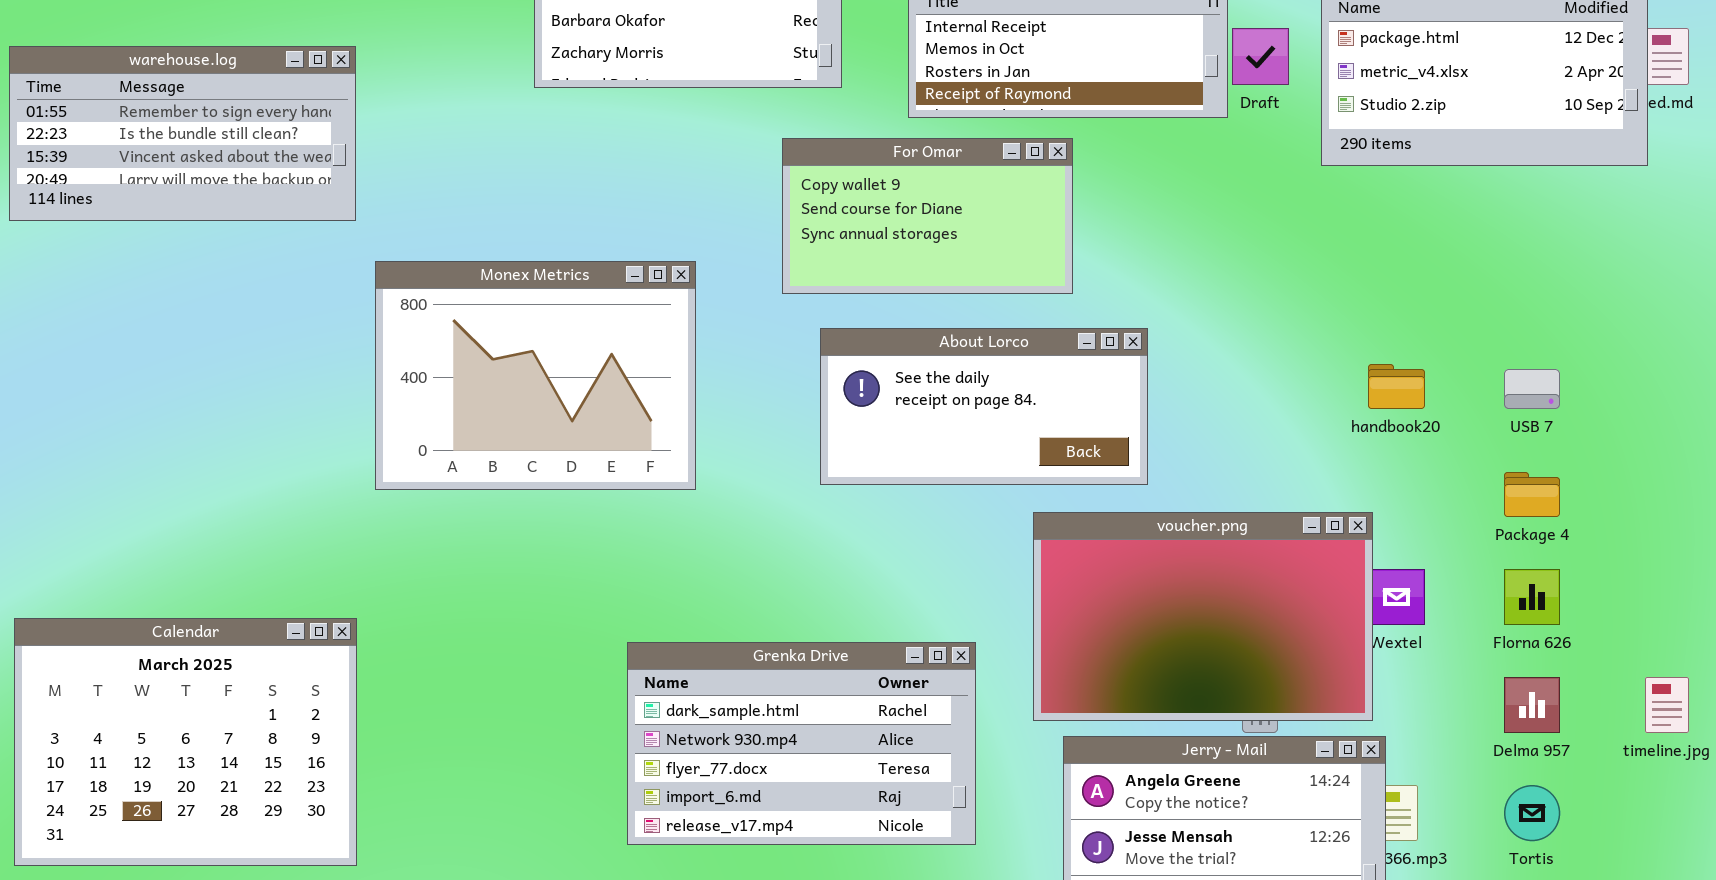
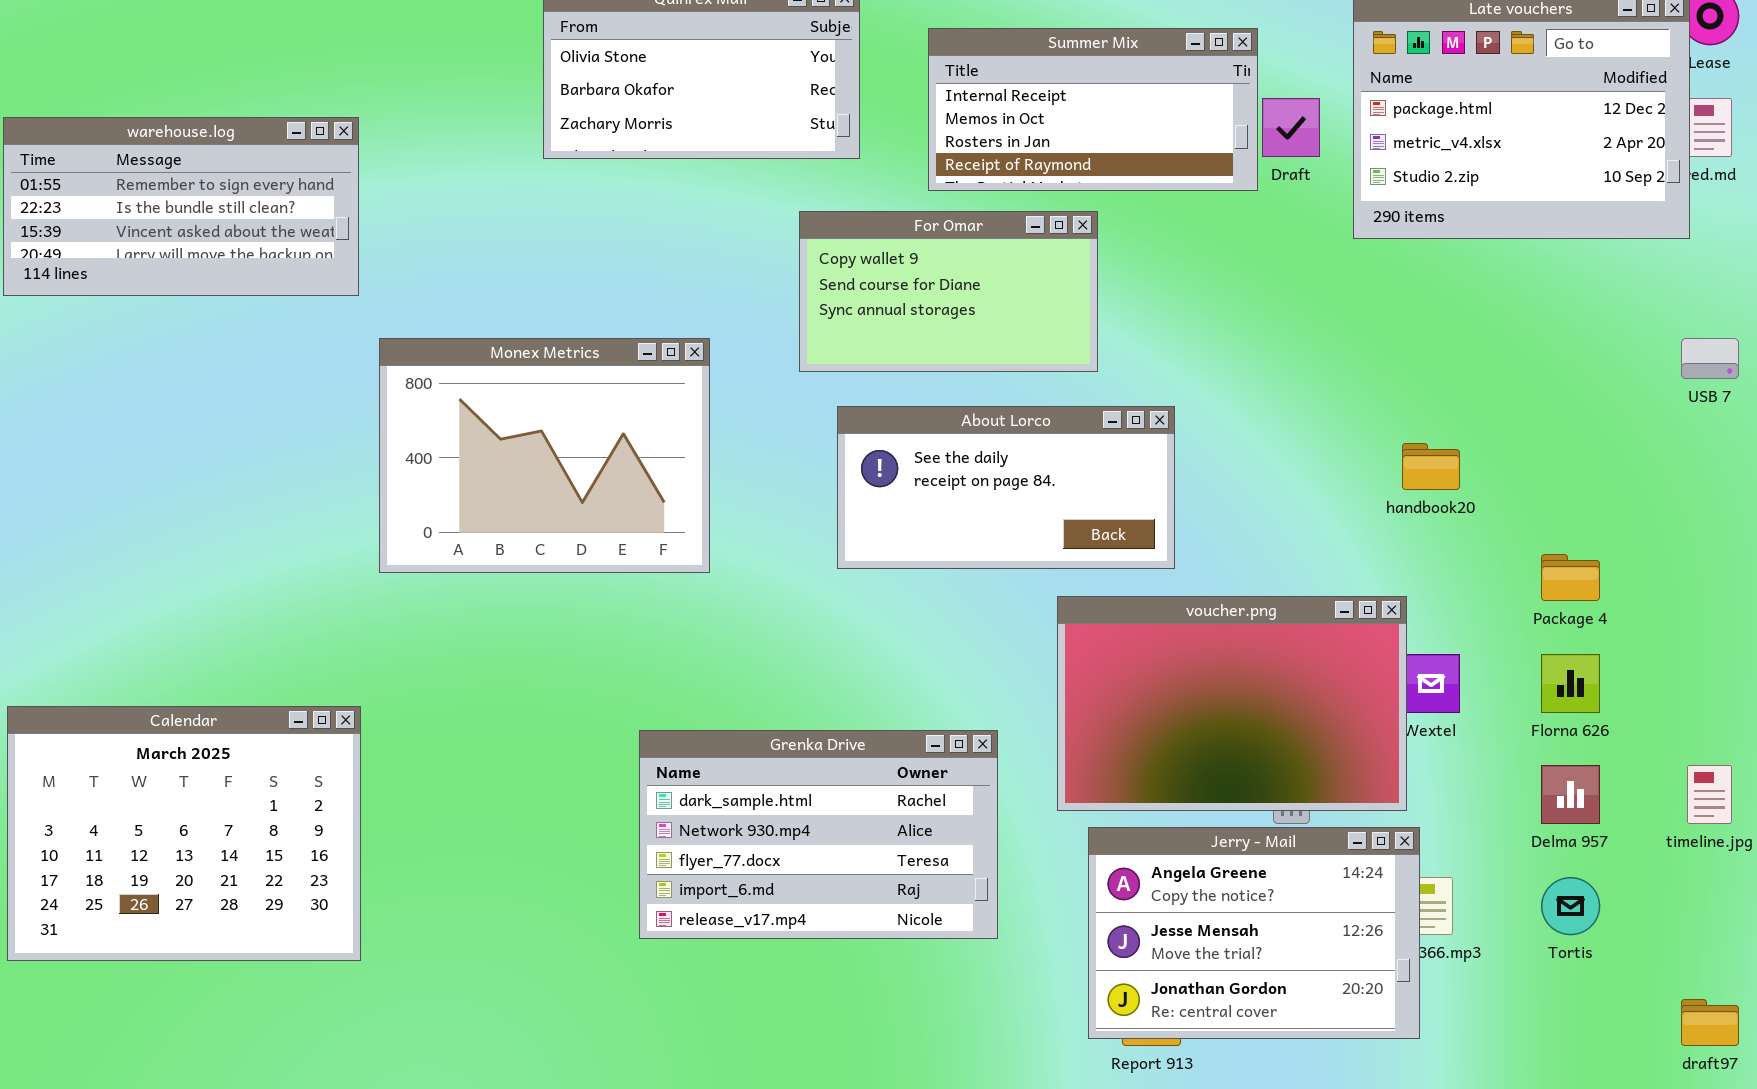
USB 7: [1504,369,1560,409] -> [1681,338,1739,379], moved

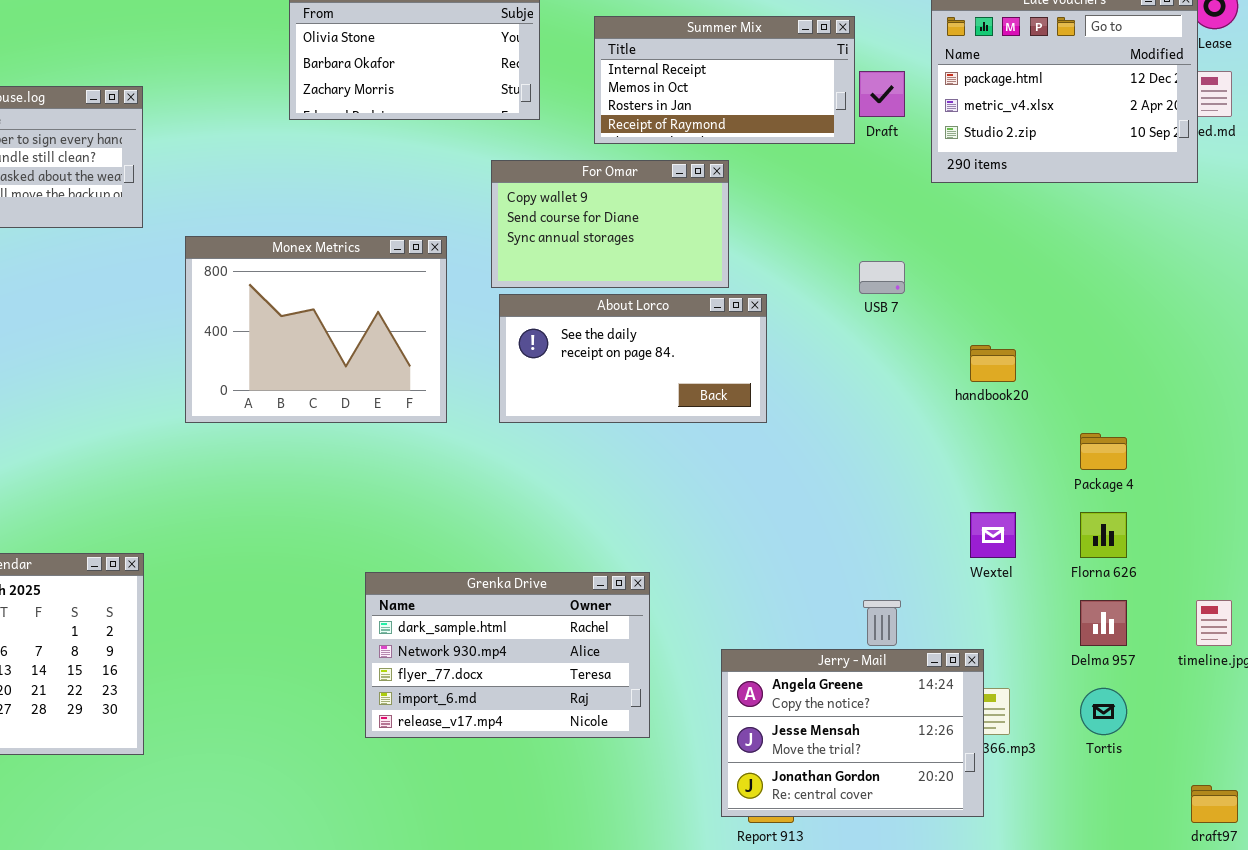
Monex Metrics: [379,338,710,573] -> [185,236,447,423], moved
USB 7: [1681,338,1739,379] -> [859,261,905,294], moved
About Lorco: [837,406,1175,569] -> [499,294,767,423], moved
voucher.png: [1057,596,1407,811] -> none, closed

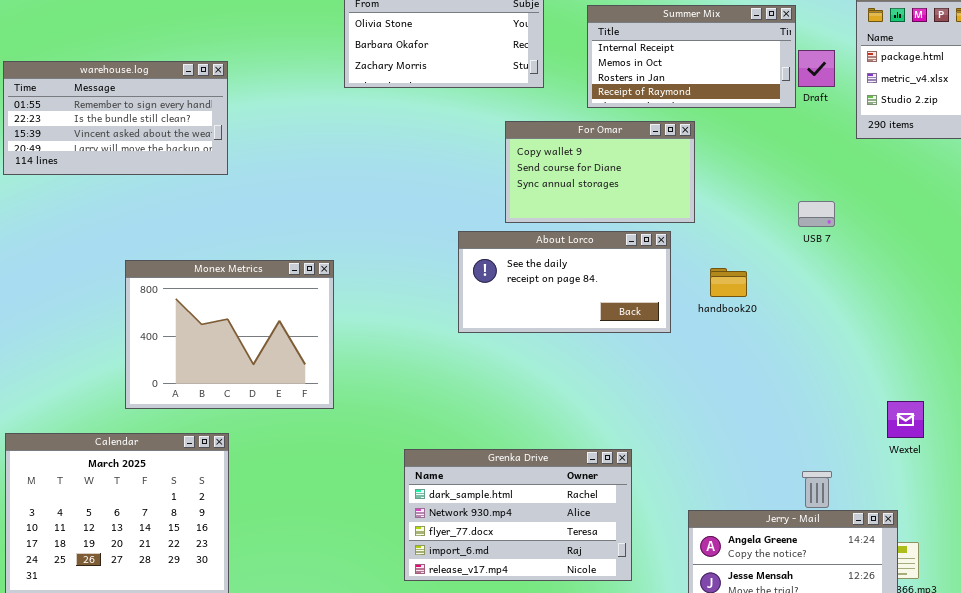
Monex Metrics: [185,236,447,423] -> [125,260,334,409], moved
About Lorco: [499,294,767,423] -> [458,231,671,333], moved
handbook20: [970,345,1016,382] -> [710,268,747,297], moved

